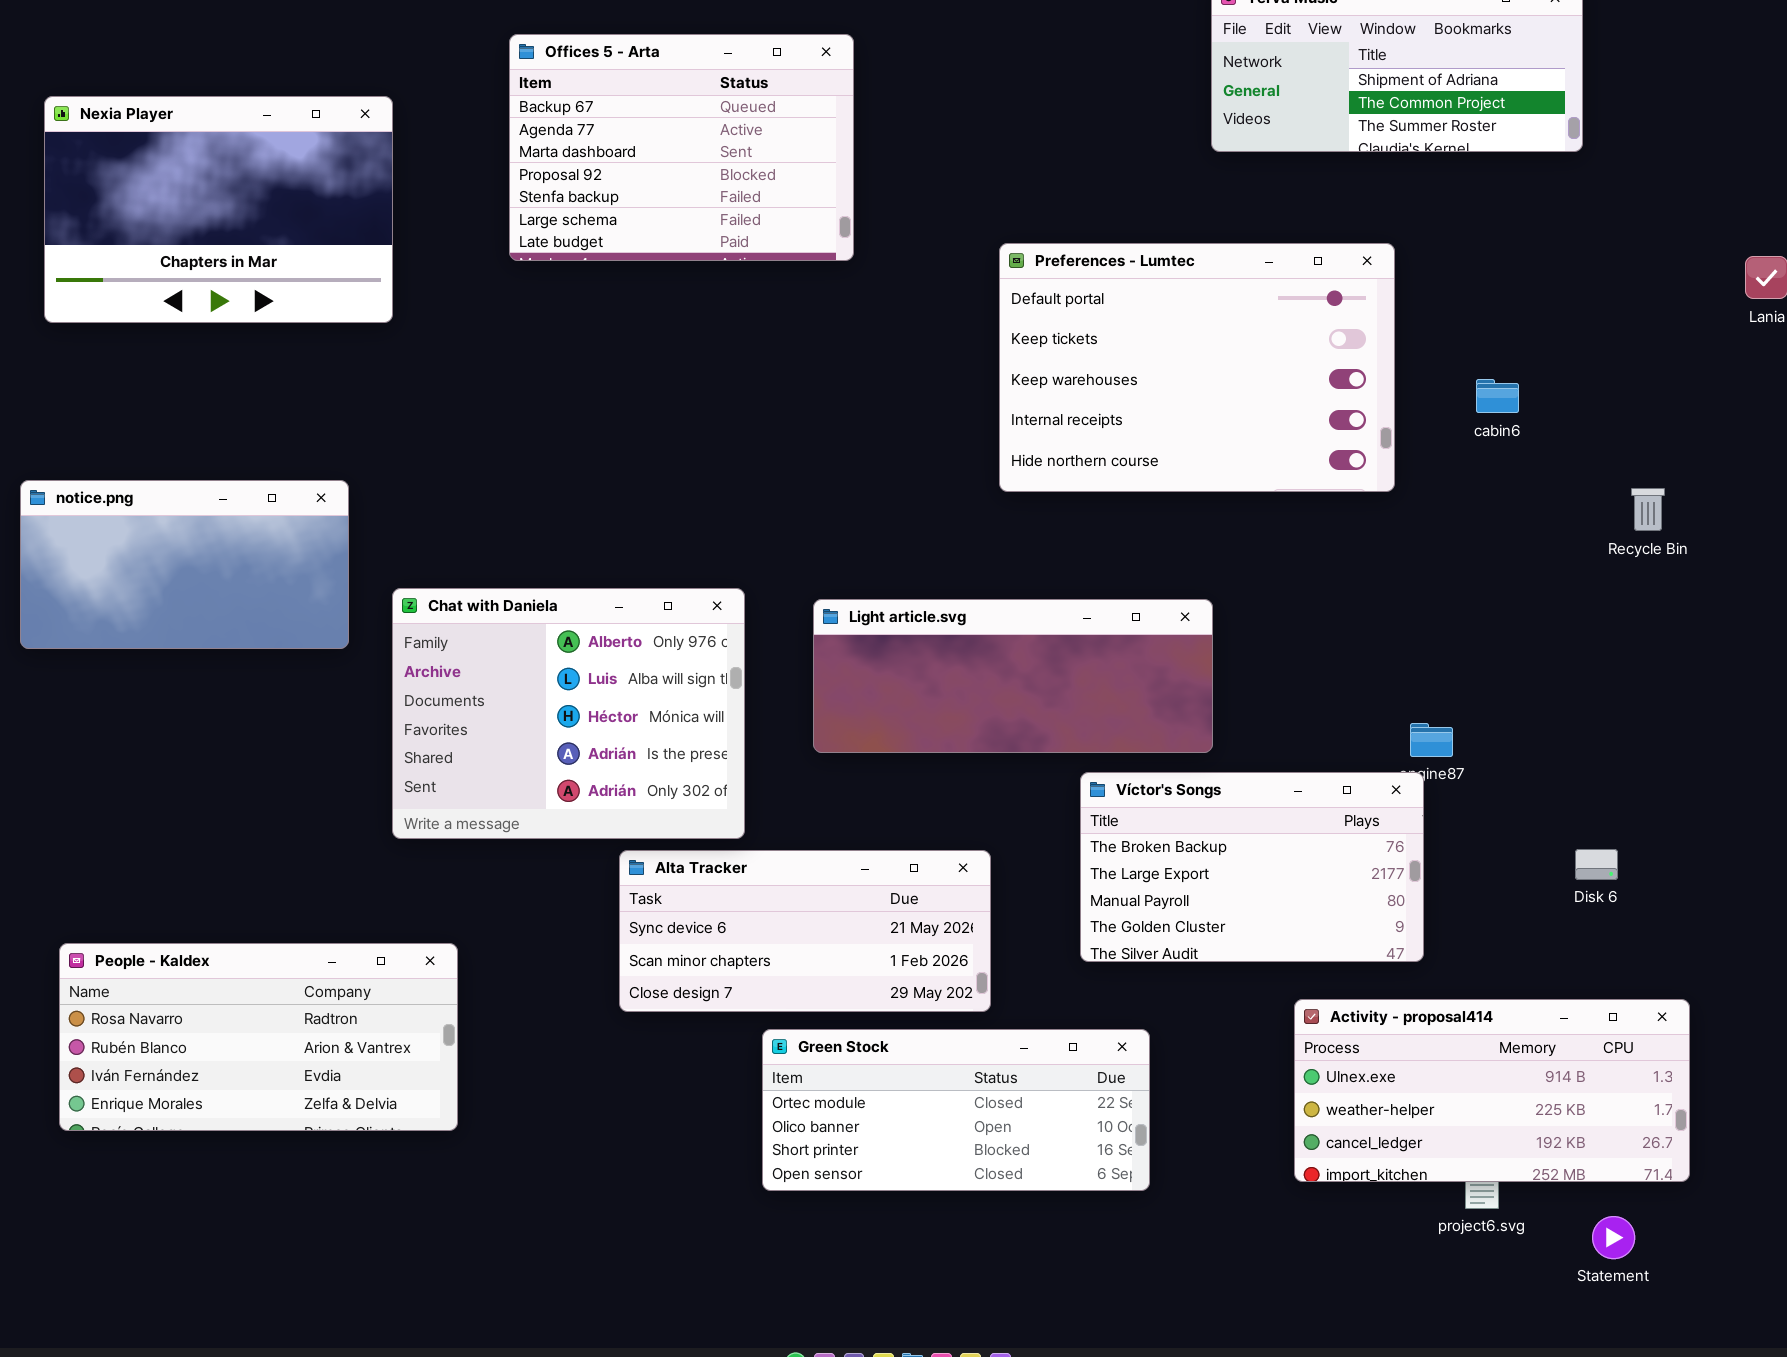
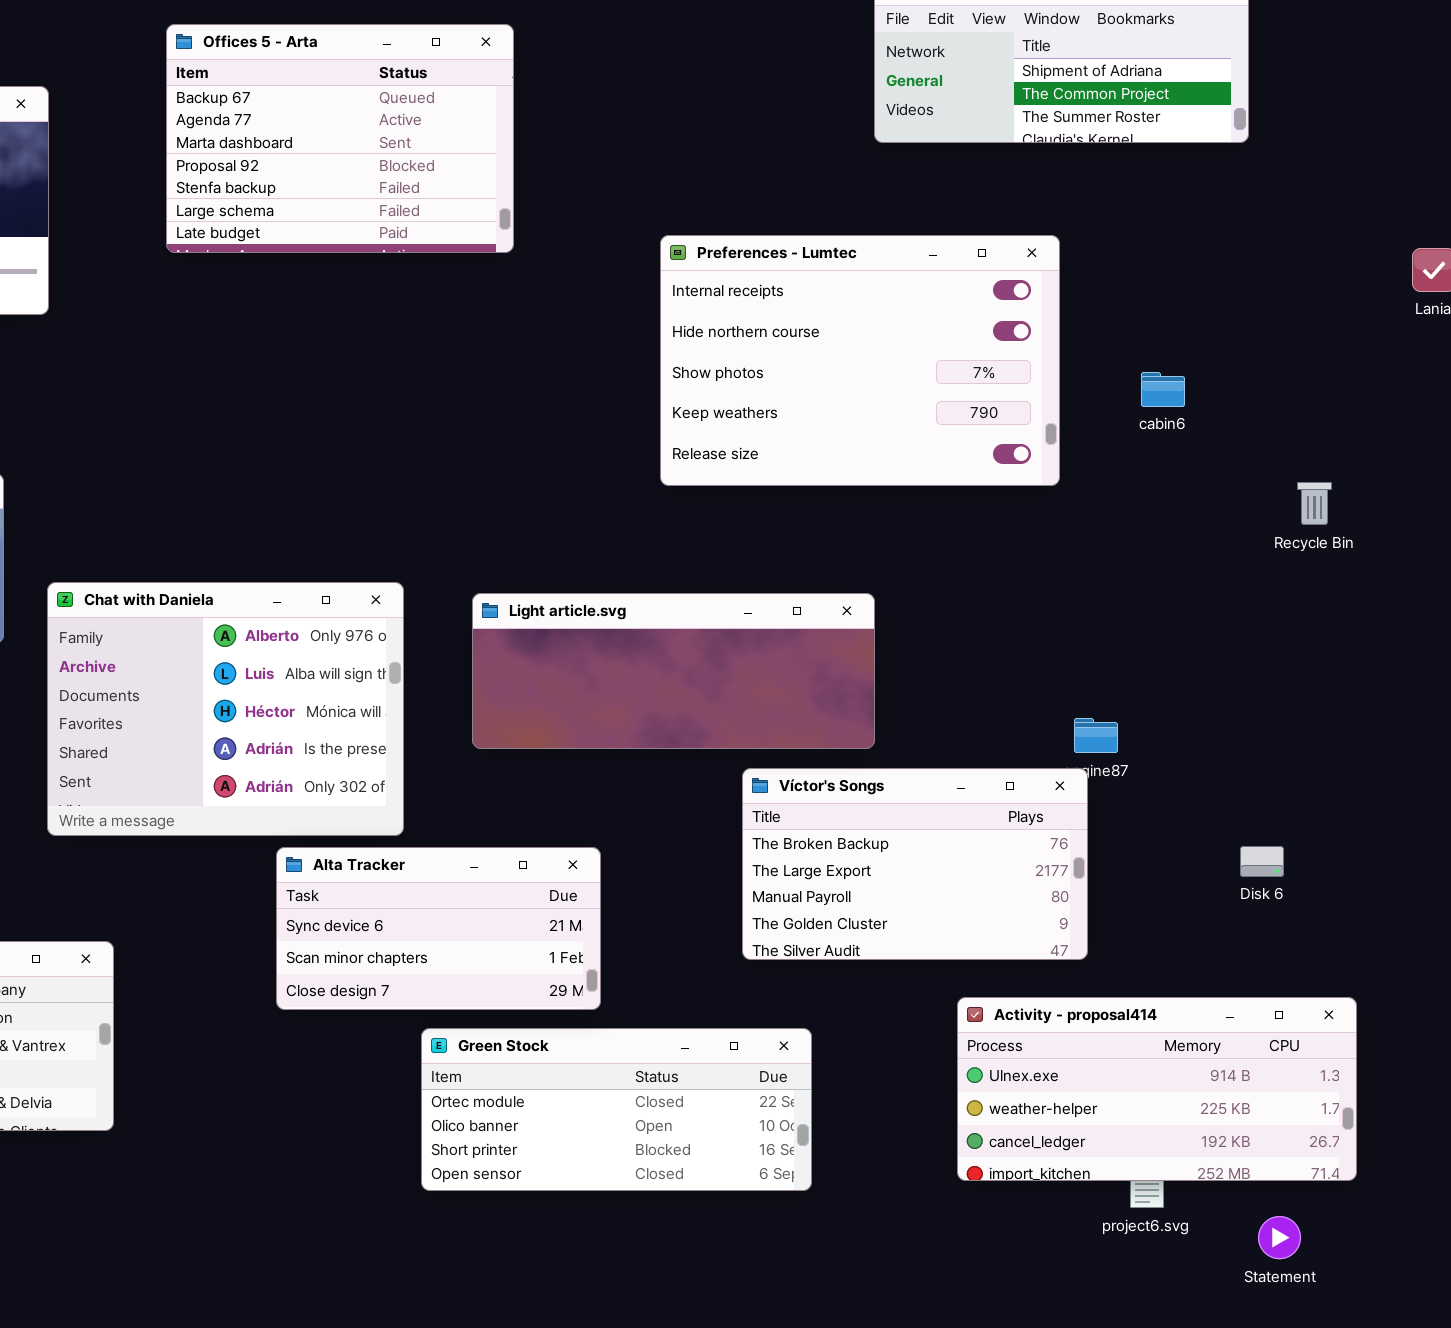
Preferences - Lumtec: [999,243,1395,492] -> [660,235,1060,486], scrolled down 3 rows
Alta Tracker: [619,850,991,1012] -> [276,847,601,1010], resized

